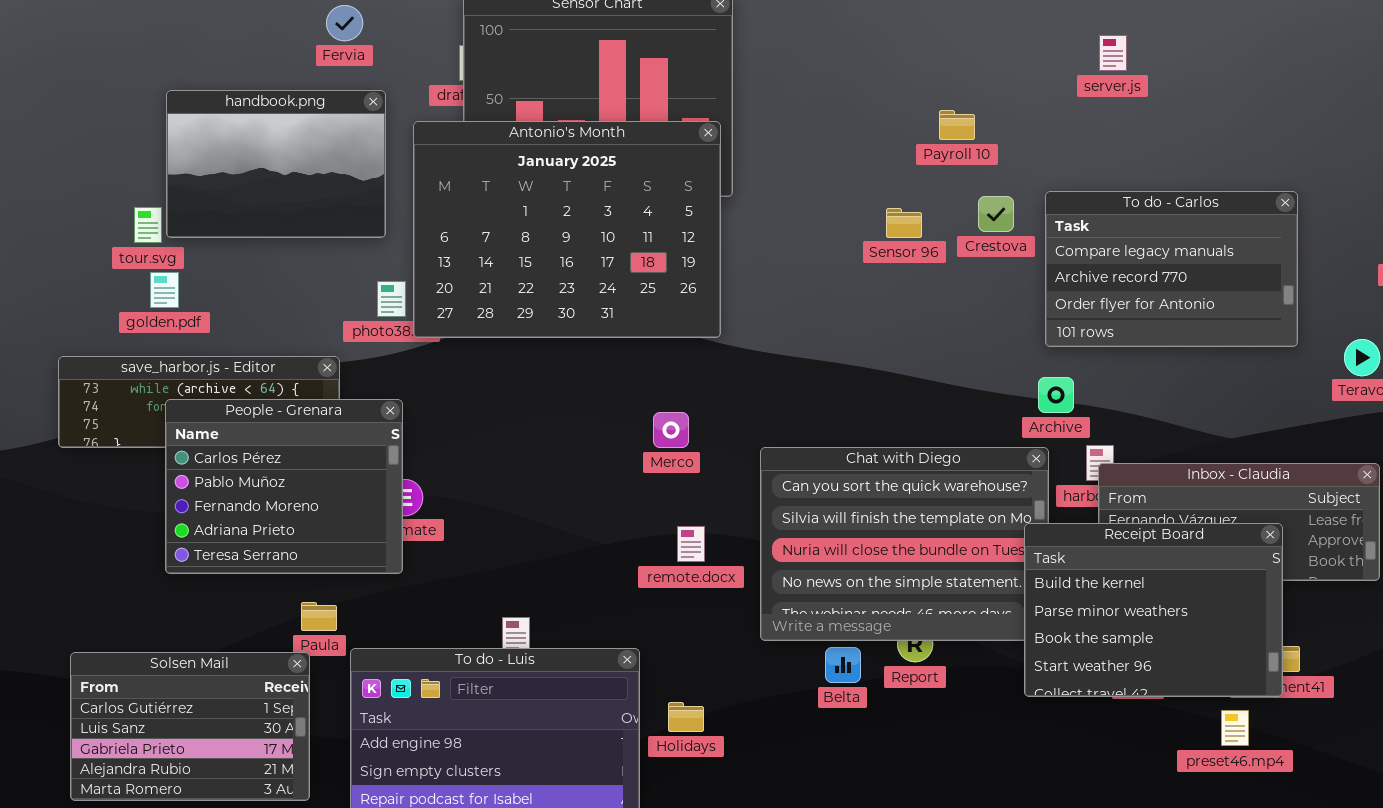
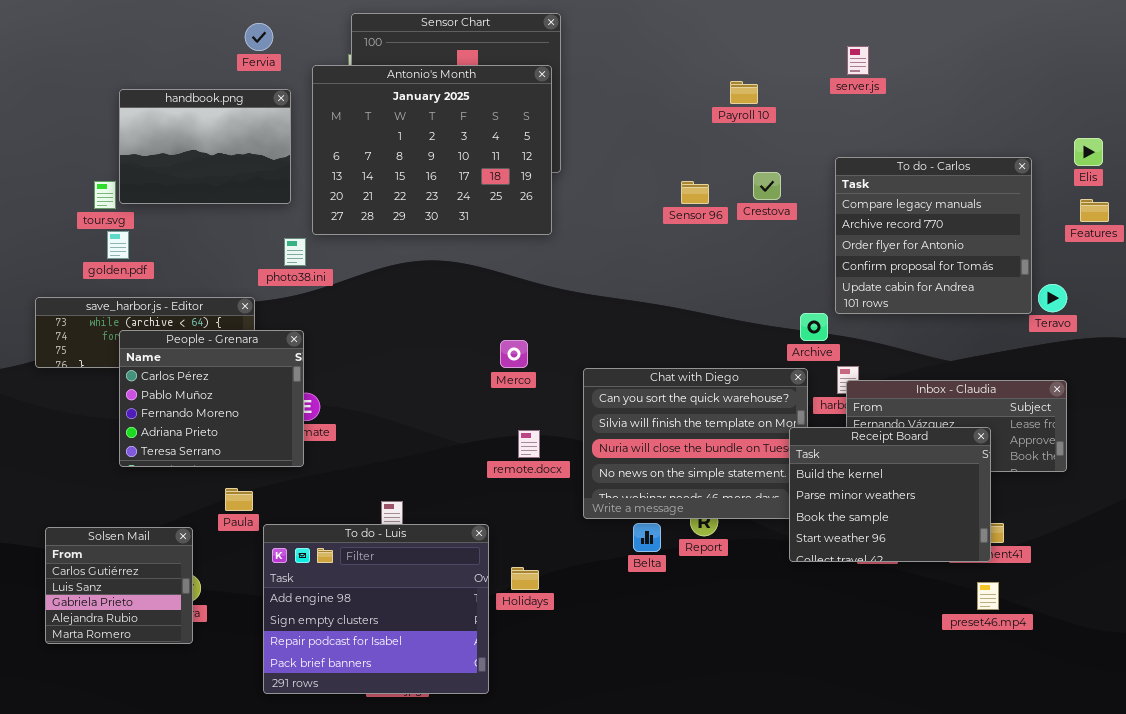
Payroll 10: [939,110,975,140] -> [730,81,758,104], moved
Antonio's Month: [413,121,721,338] -> [312,65,552,235], moved
To do - Carlos: [1045,191,1298,347] -> [835,157,1032,314], moved, resized
Solsen Mail: [70,652,310,801] -> [45,527,193,644], resized
preset46.mp4: [1221,710,1249,746] -> [977,582,999,610], moved

